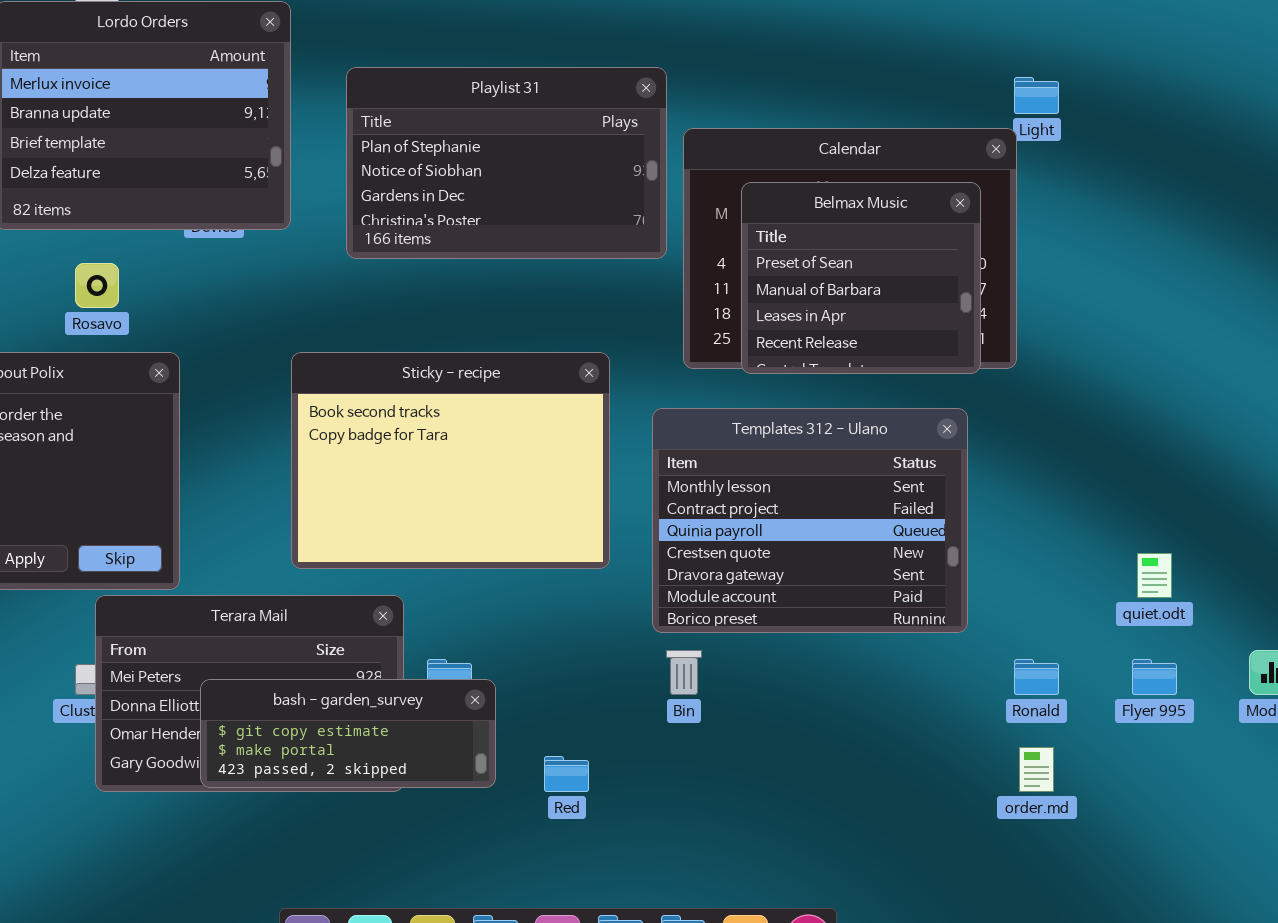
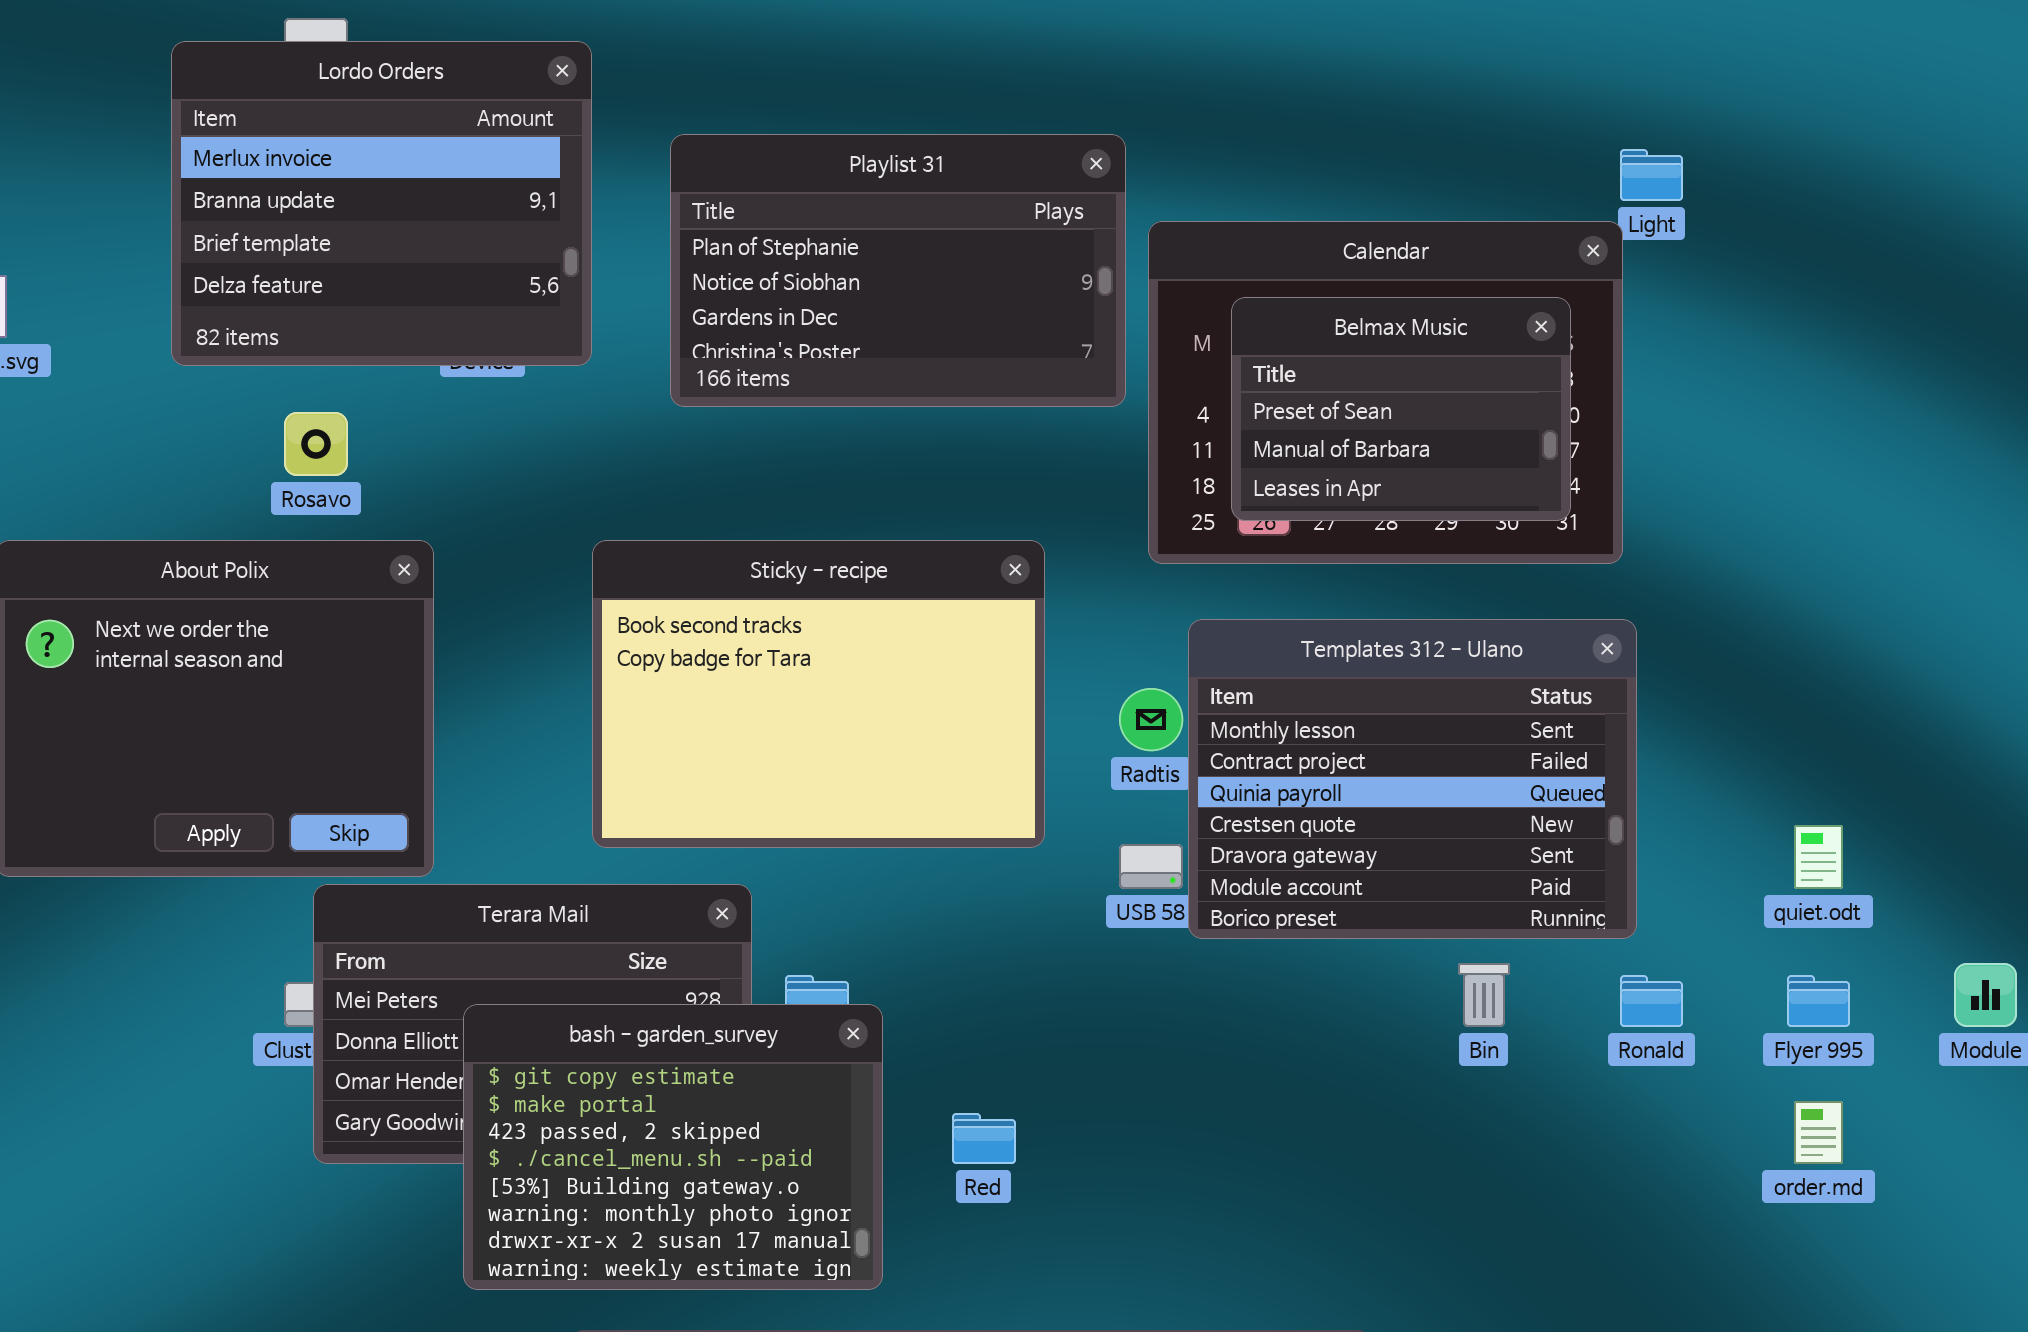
Belmax Music: [741,182,981,374] -> [1231,297,1571,521], resized
Templates 312 - Ulano: [652,408,968,633] -> [1188,619,1637,939], moved
Bin: [666,650,702,695] -> [1458,963,1510,1027], moved
bash - garden_survey: [200,679,496,788] -> [463,1004,883,1290], resized
order.md: [1019,747,1054,792] -> [1794,1101,1843,1164], moved

